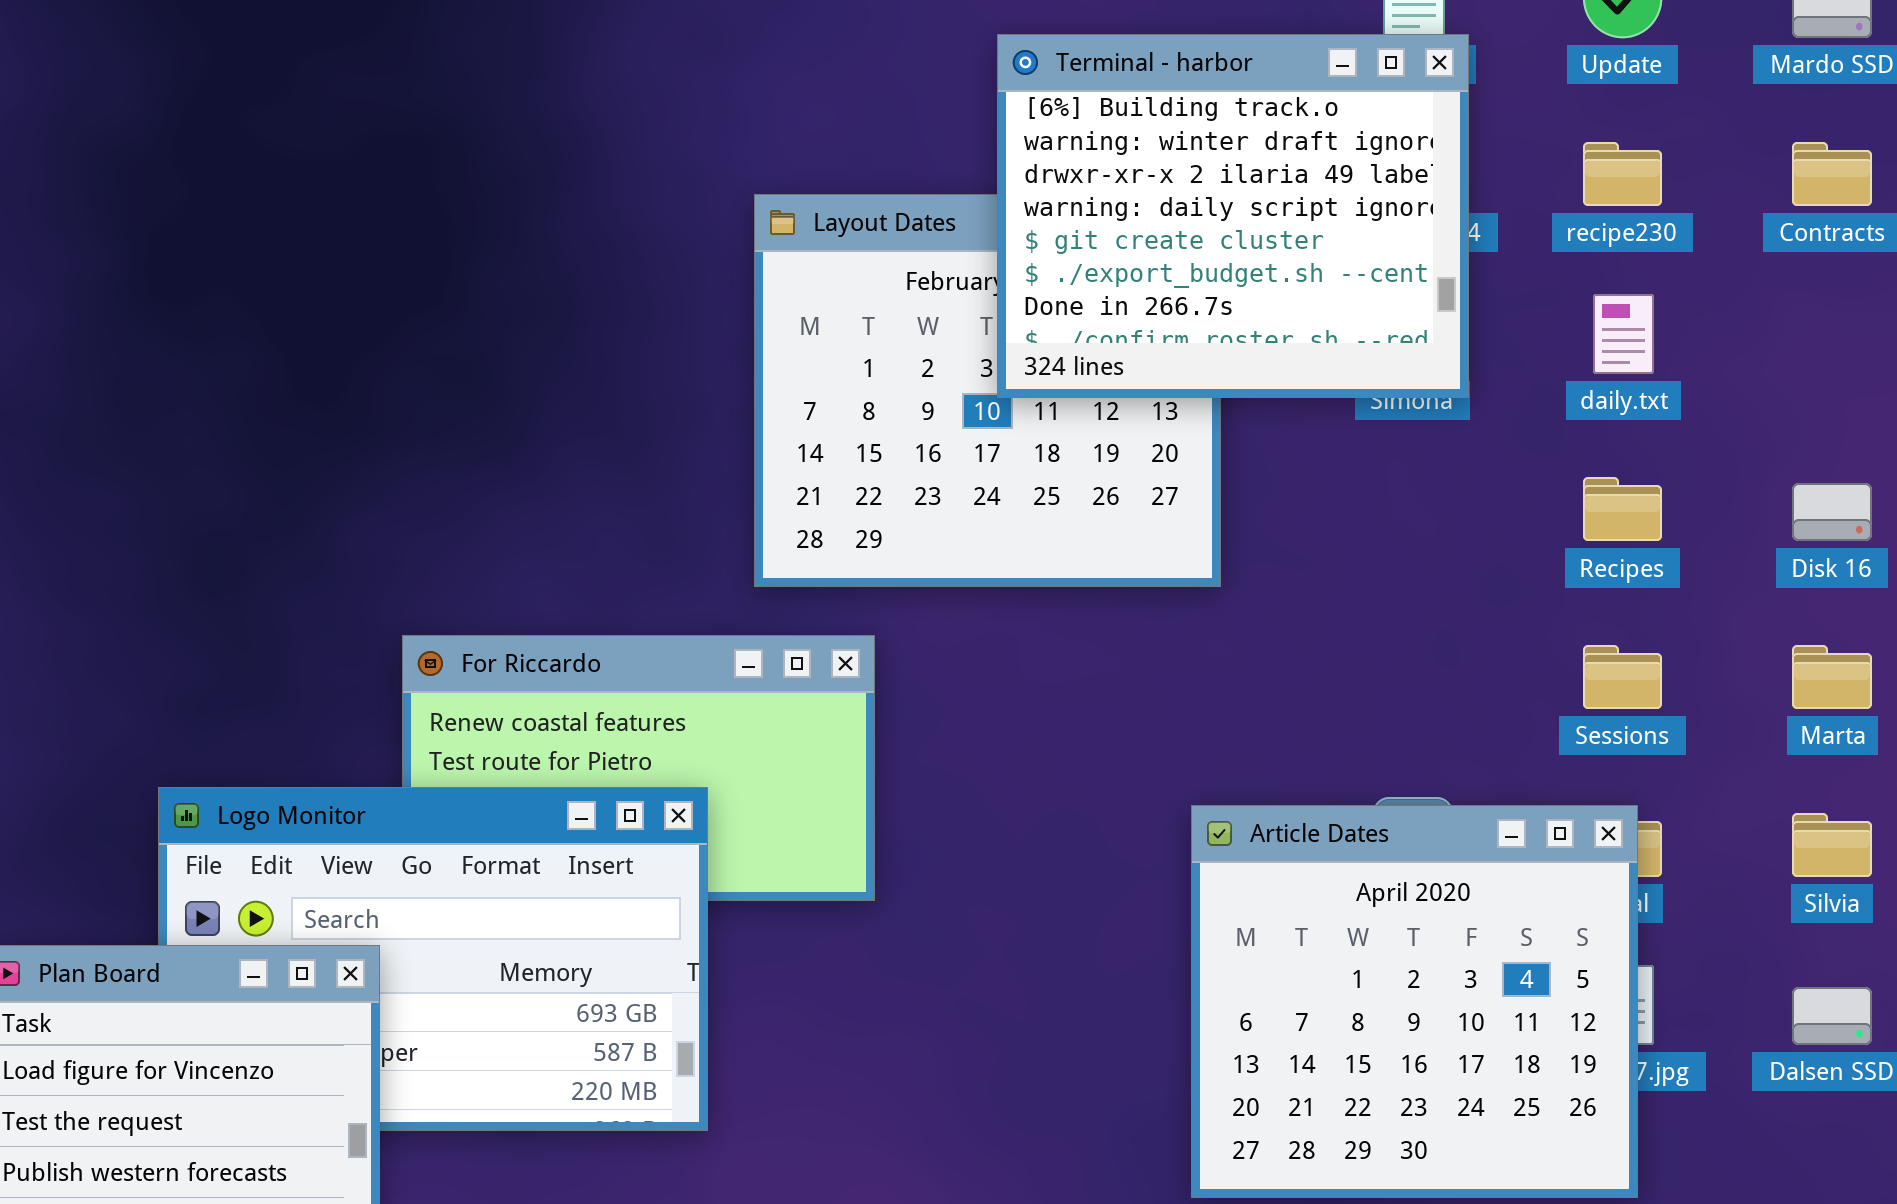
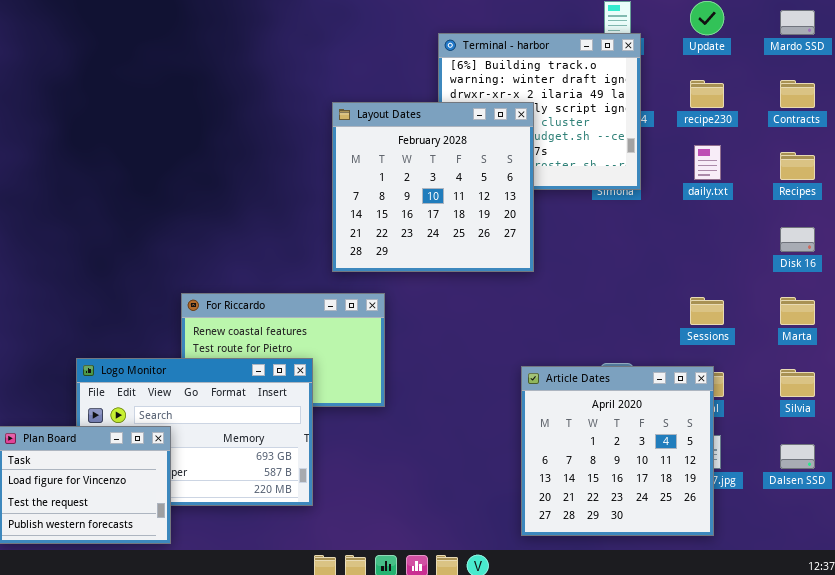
Layout Dates: [754,194,1221,587] -> [332,102,534,272], raised
Recipes: [1583,477,1662,541] -> [780,152,815,180], moved

